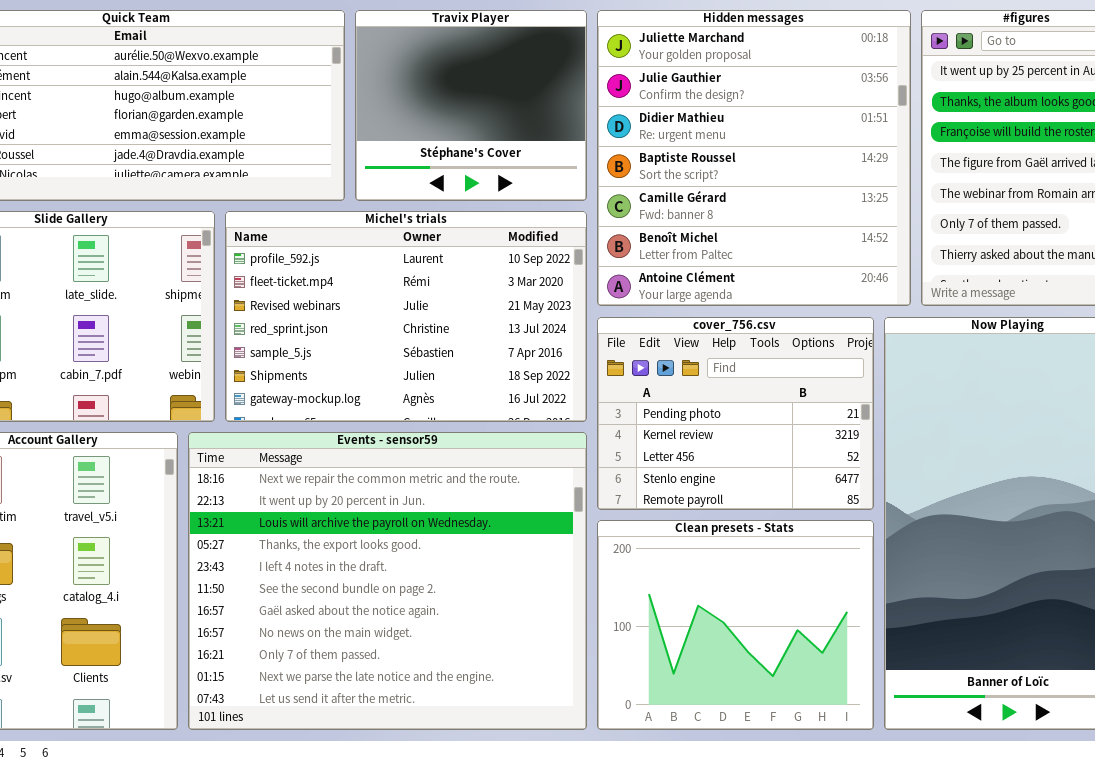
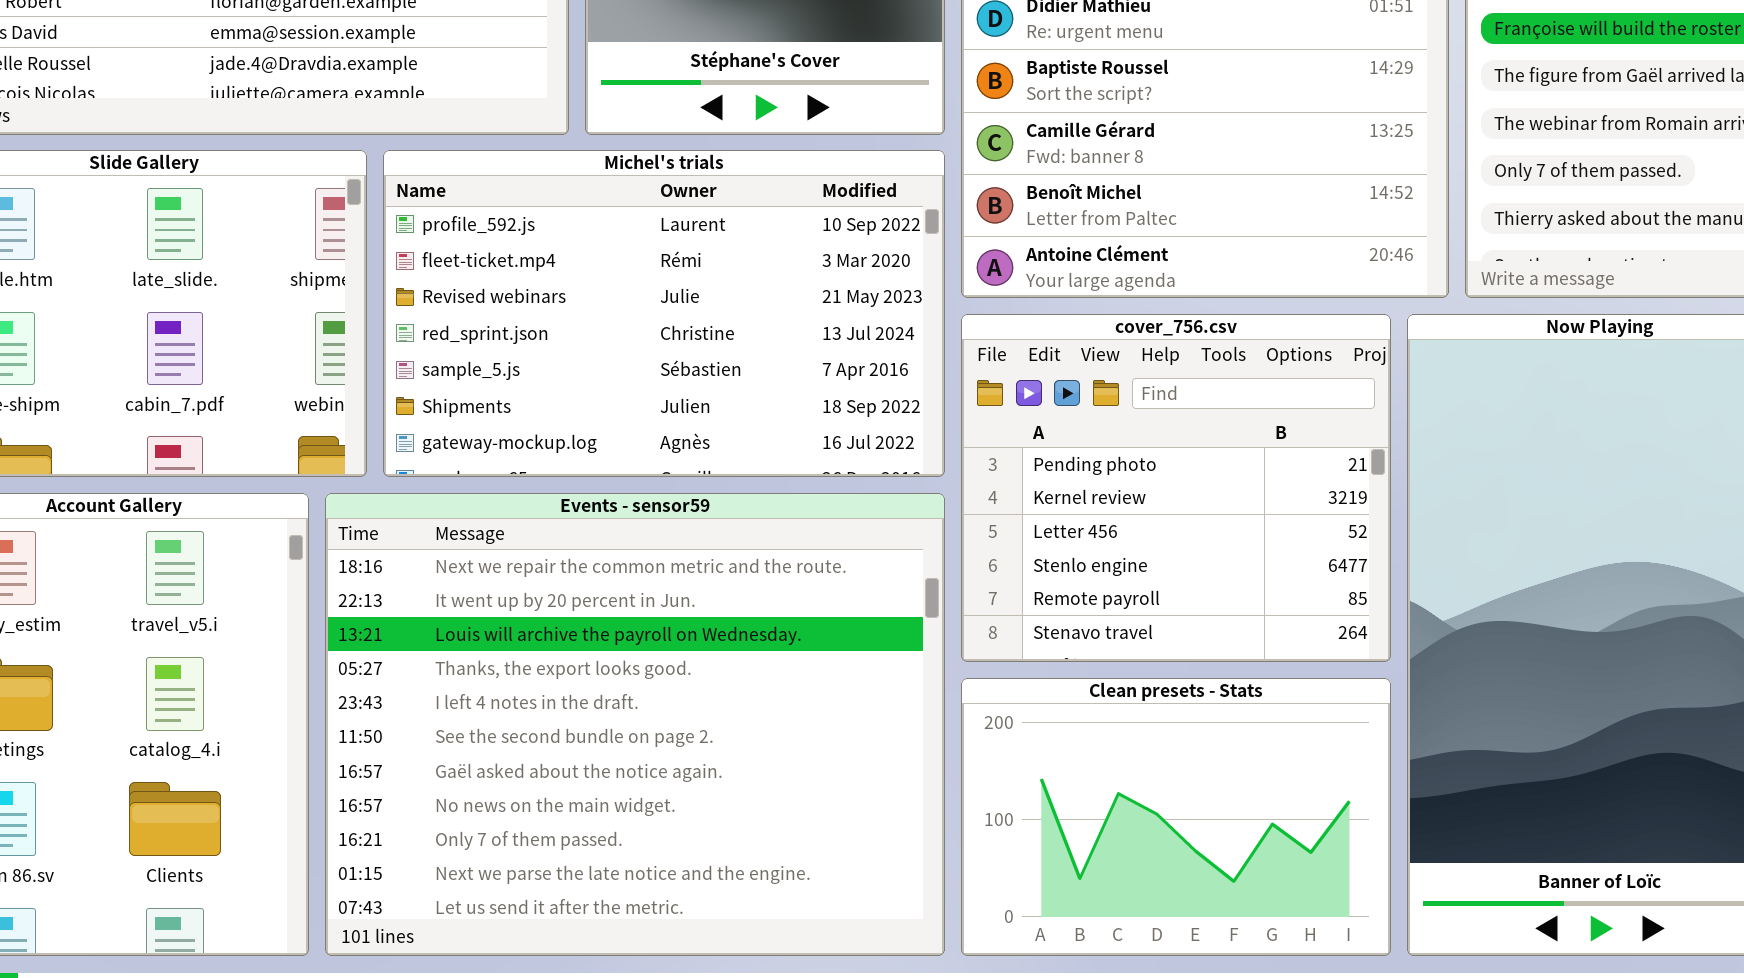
cover_756.csv: [597,317,874,510] -> [961,314,1391,662], resized
Clean presets - Stats: [597,520,874,730] -> [961,678,1391,956], resized

